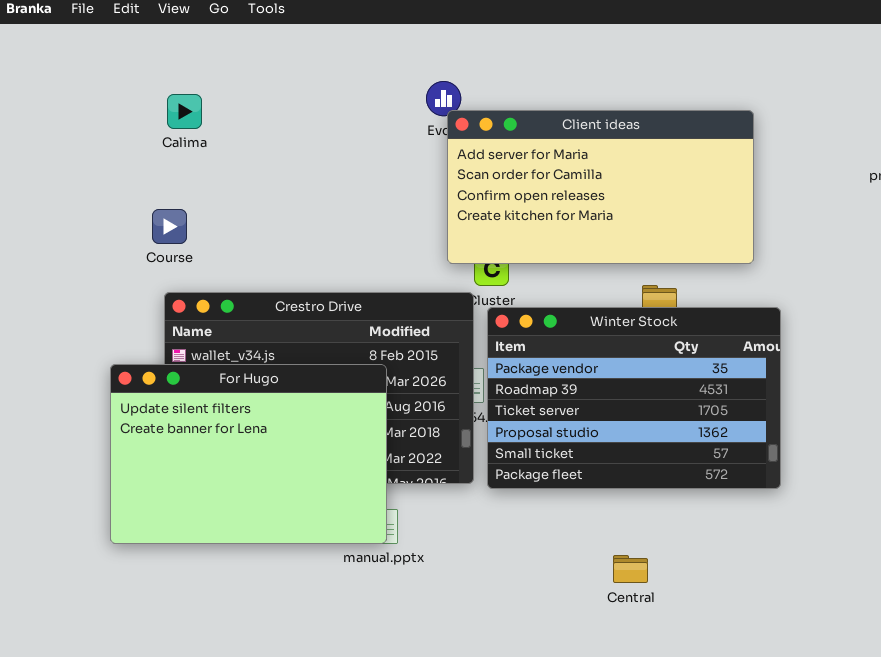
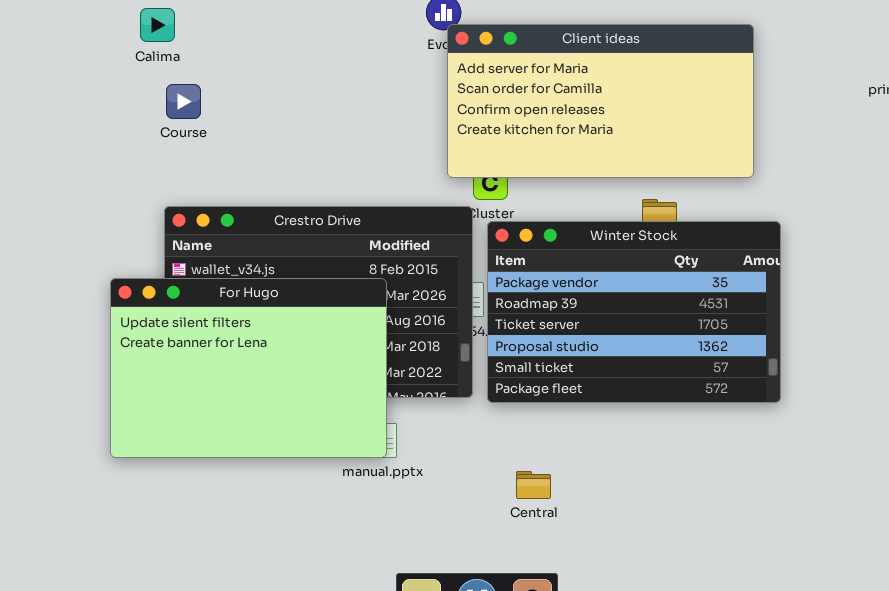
Calima: [167,94,202,129] -> [140,8,175,42], moved
Course: [152,209,187,244] -> [166,84,201,119], moved
Central: [613,555,648,583] -> [516,471,551,499], moved

